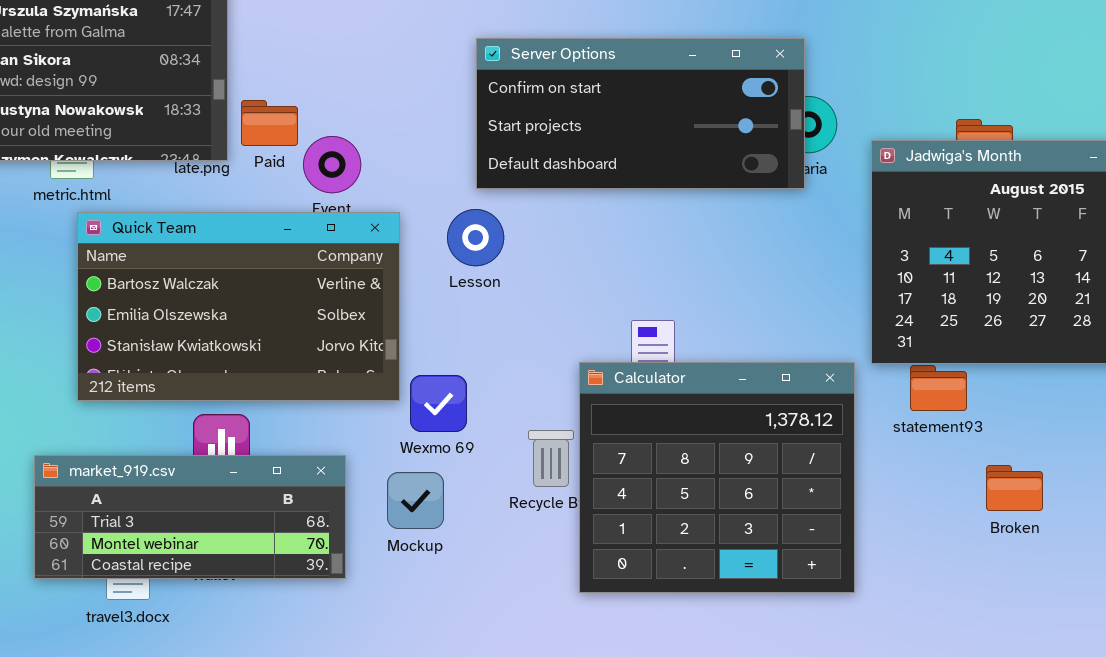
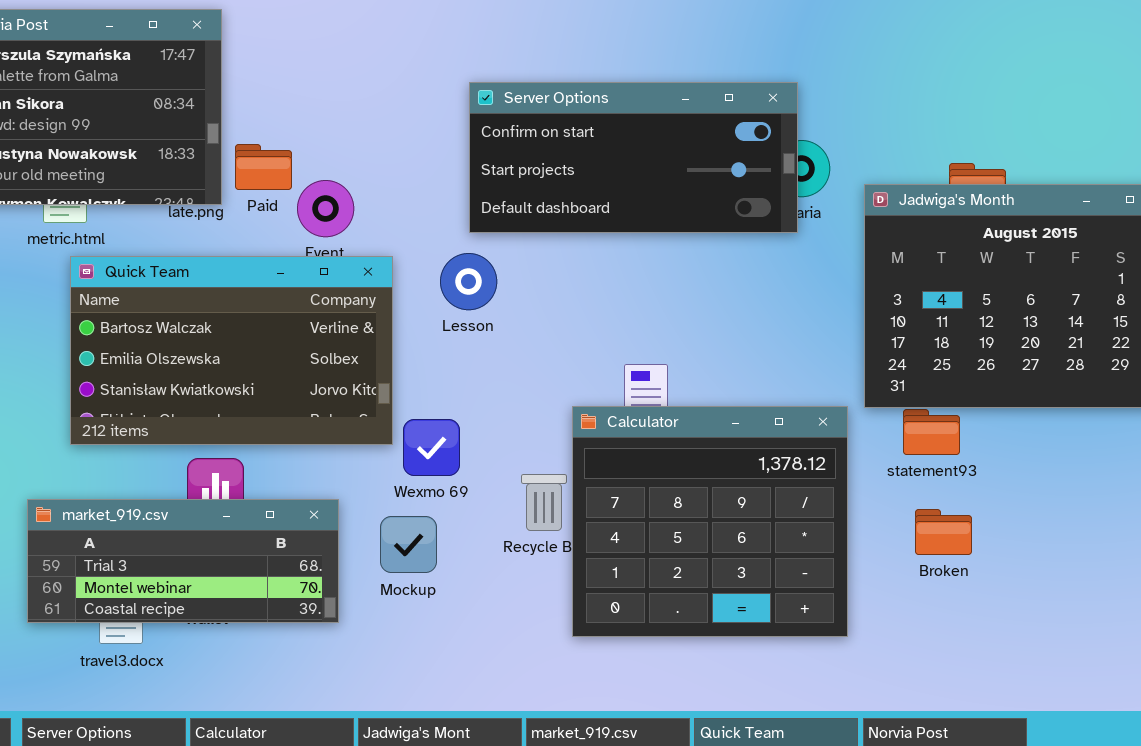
Broken: [986,465,1043,511] -> [915,509,972,555], moved

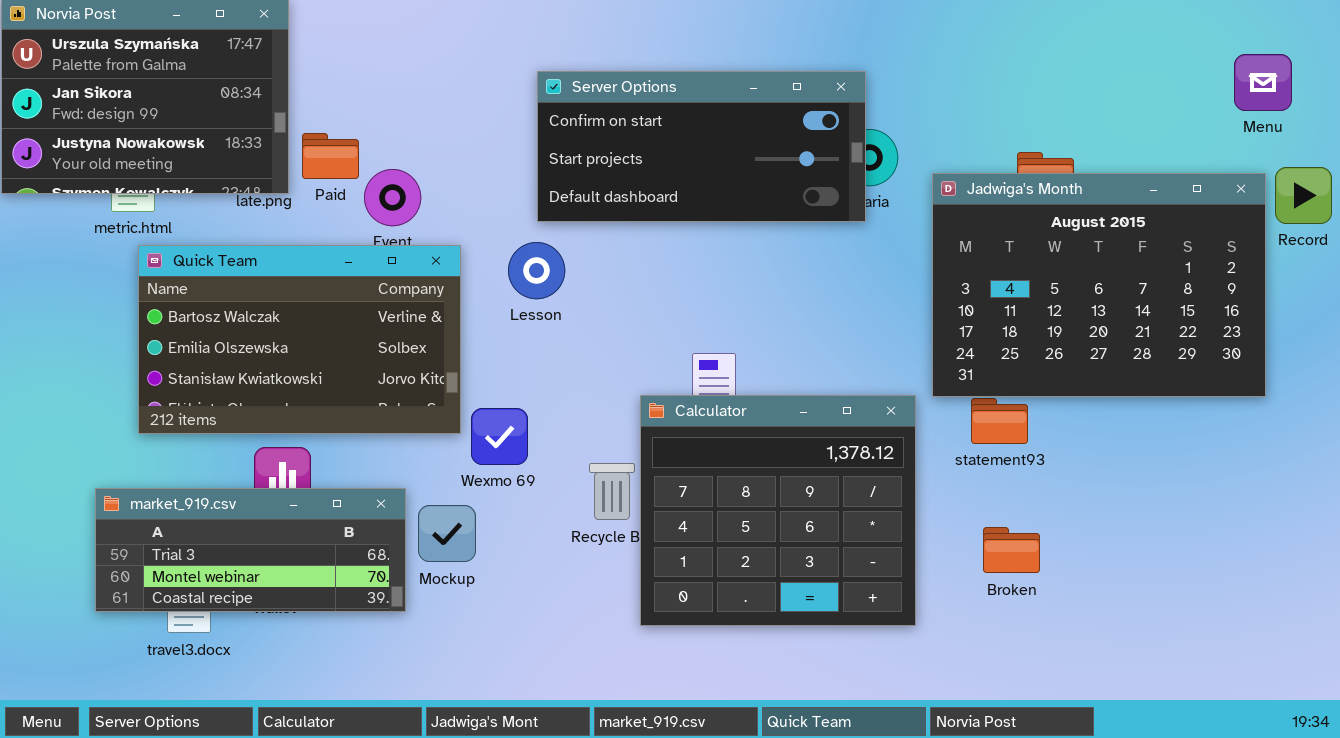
Broken: [915,509,972,555] -> [983,527,1040,573], moved
Mockup: [380,516,437,573] -> [418,505,476,562], moved

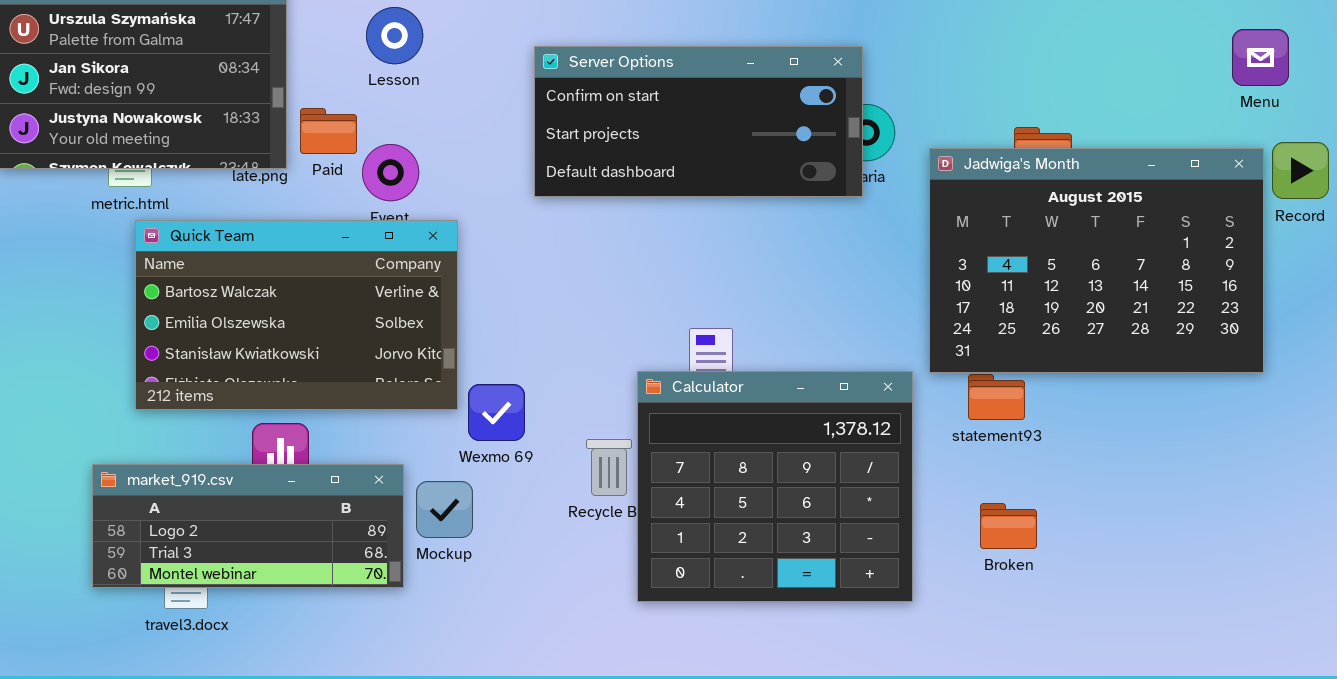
Lesson: [508,242,565,299] -> [366,7,423,64], moved
market_919.csv: [95,488,406,612] -> [92,464,404,588], scrolled up 1 row

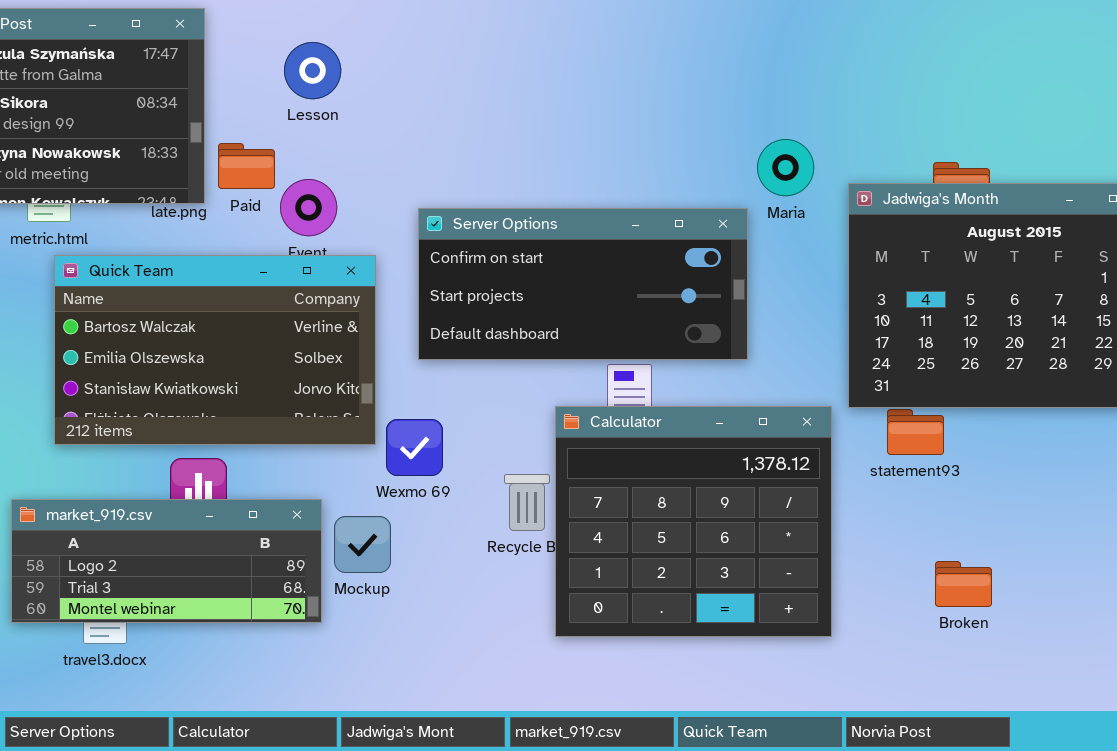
Server Options: [534,46,863,197] -> [418,208,748,360], moved
Broken: [980,503,1037,549] -> [935,561,992,607], moved

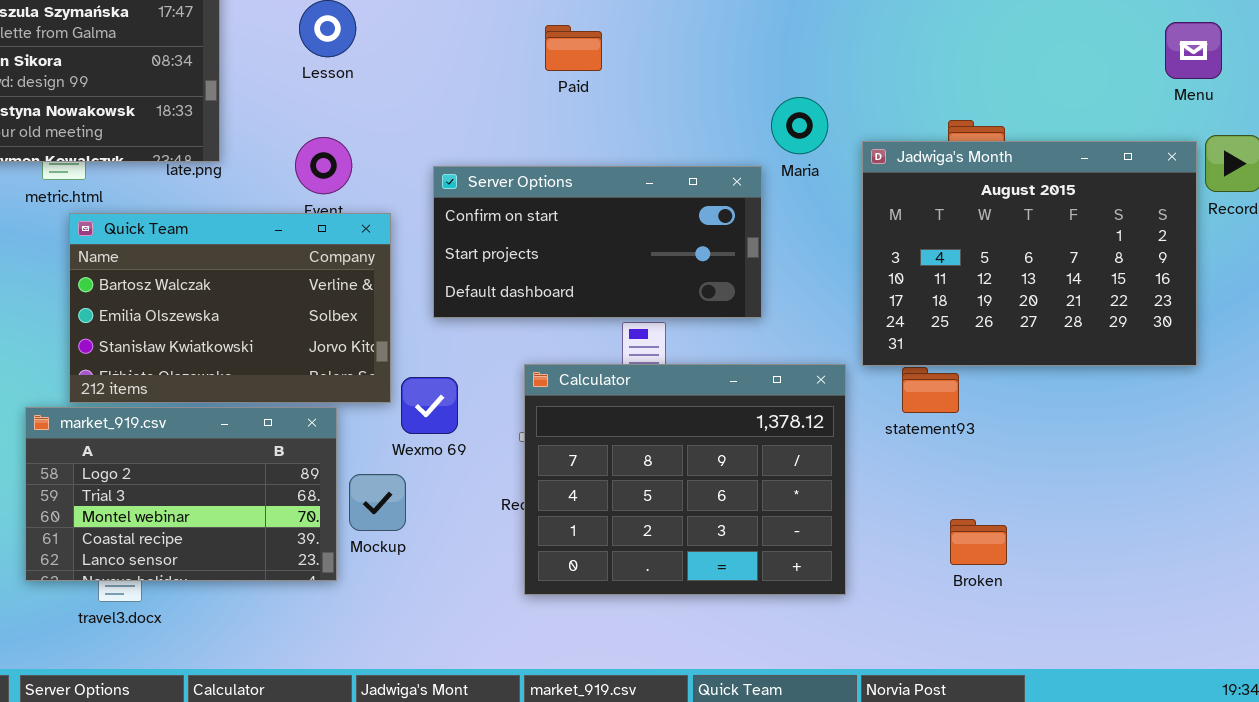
Paid: [218,143,275,189] -> [545,25,602,71], moved
Calculator: [555,406,832,637] -> [524,364,846,595], resized
market_919.csv: [11,499,322,623] -> [25,407,337,581], resized

